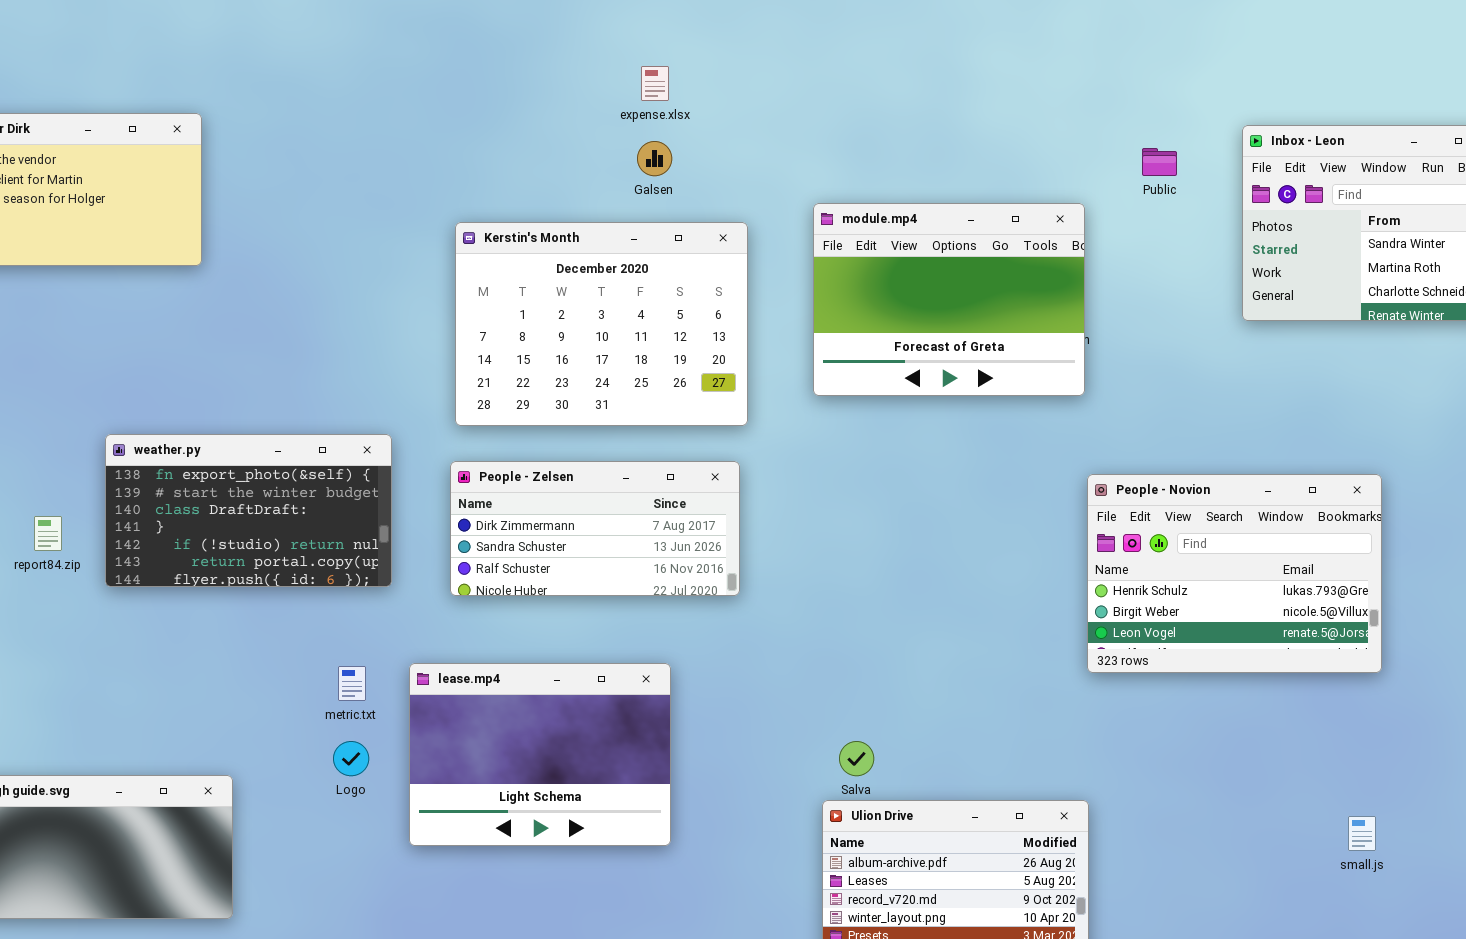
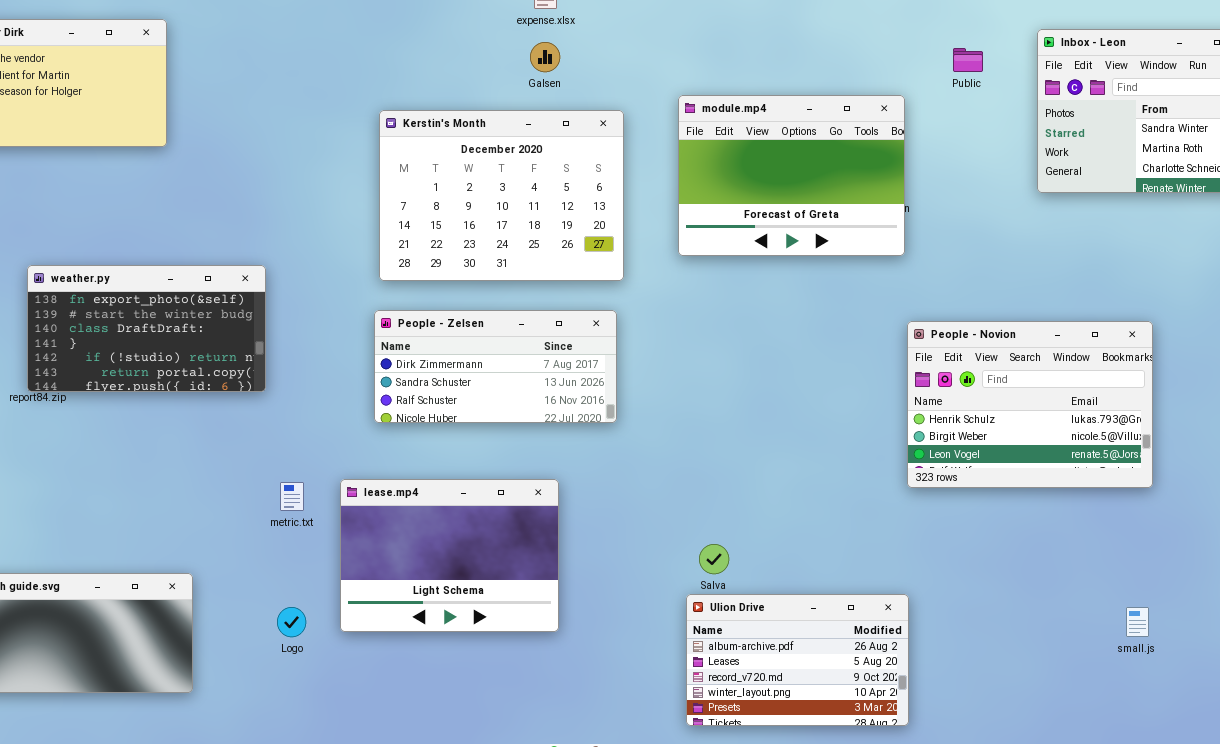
weather.py: [105,434,392,587] -> [27,265,266,392], moved
Logo: [333,741,369,776] -> [277,607,306,637], moved

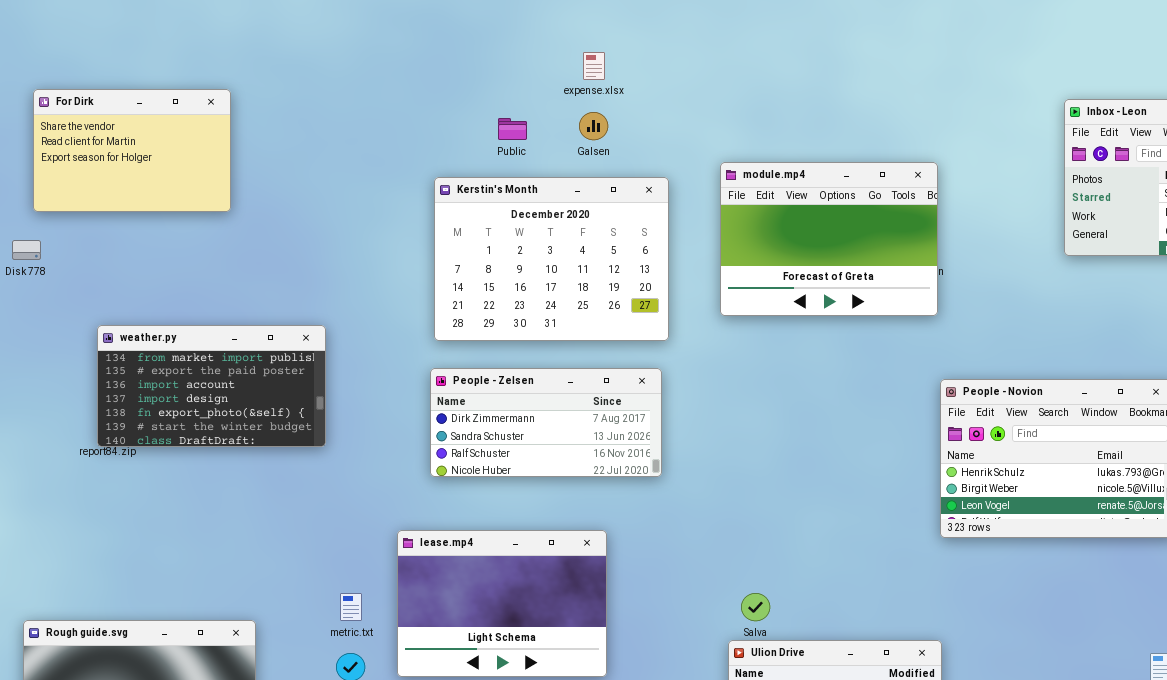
Public: [953,48,983,72] -> [498,118,527,140], moved
weather.py: [27,265,266,392] -> [97,325,326,447], scrolled up 4 rows
metric.txt: [280,482,304,511] -> [340,593,362,621], moved

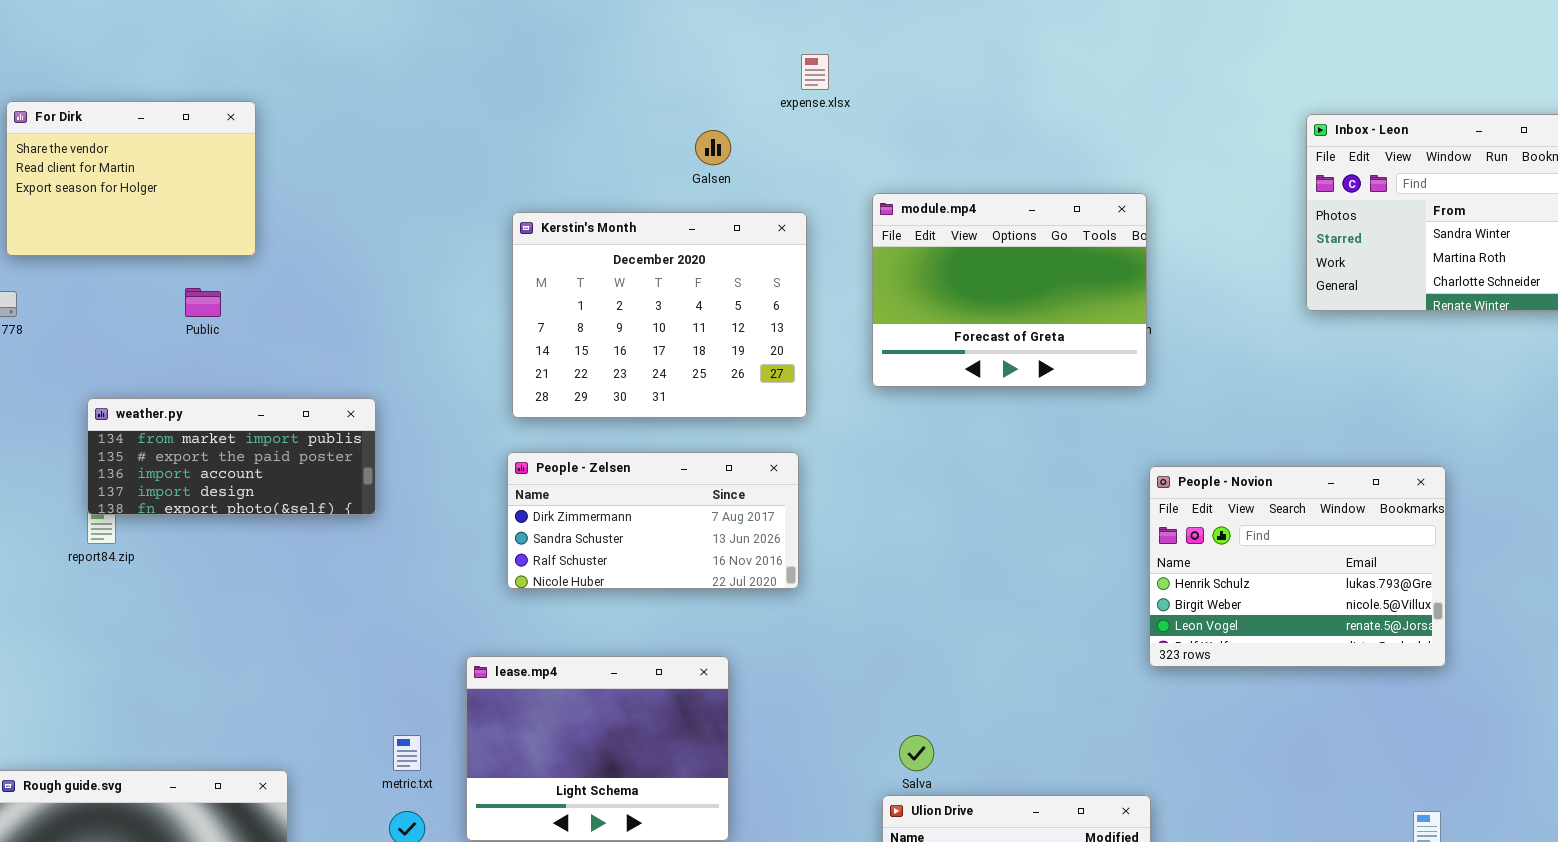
expense.xlsx: [583,52,605,80] -> [801,54,829,90], moved
Public: [498,118,527,140] -> [185,288,221,317], moved
weather.py: [97,325,326,447] -> [87,398,376,515], resized

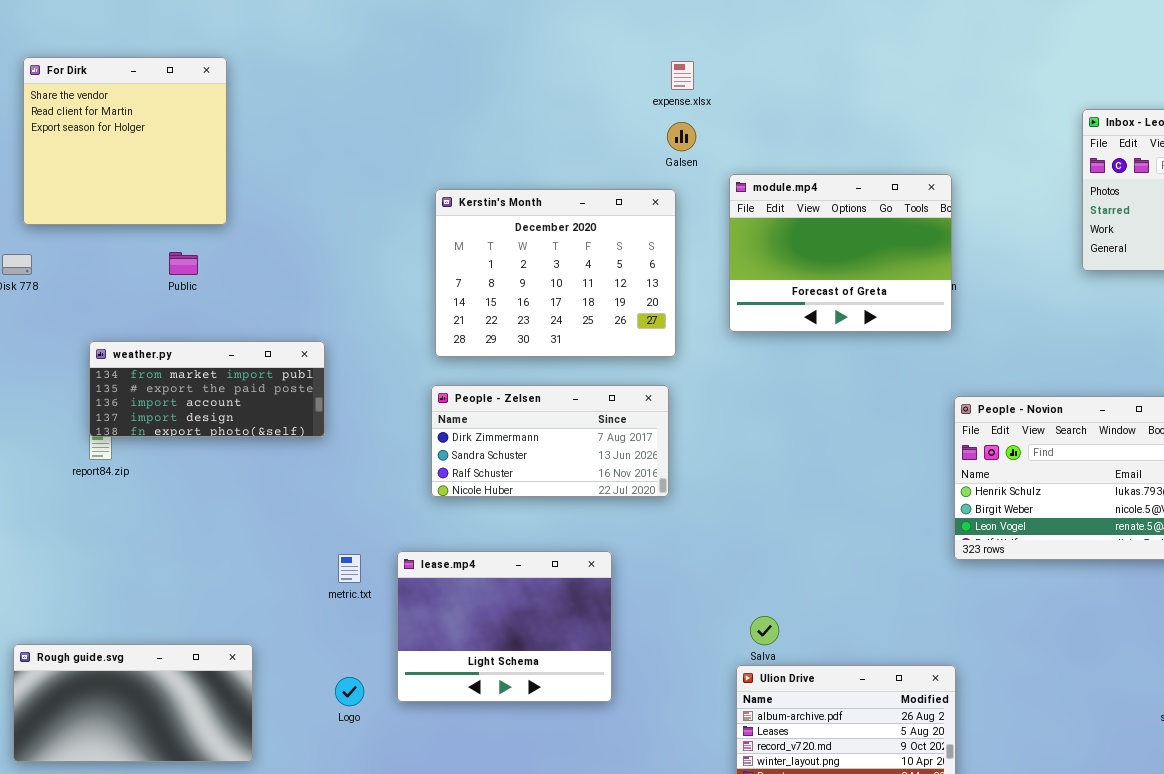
For Dirk: [6,101,256,256] -> [23,57,227,225], resized
Galsen: [695,130,731,165] -> [667,122,696,151], moved
metric.txt: [393,735,421,771] -> [338,554,361,583], moved

